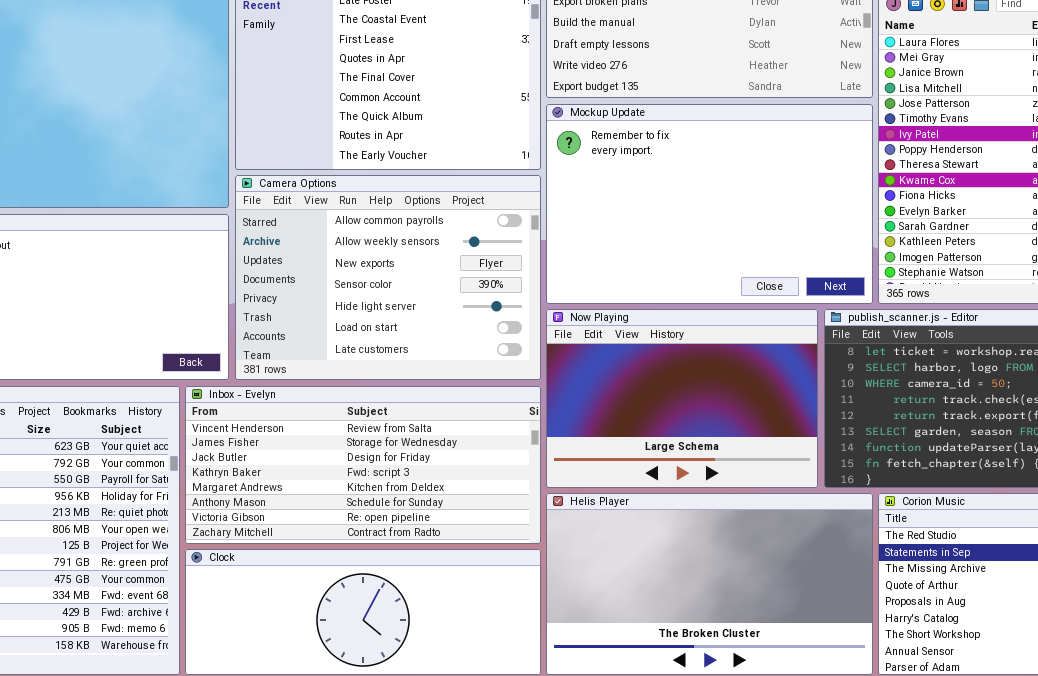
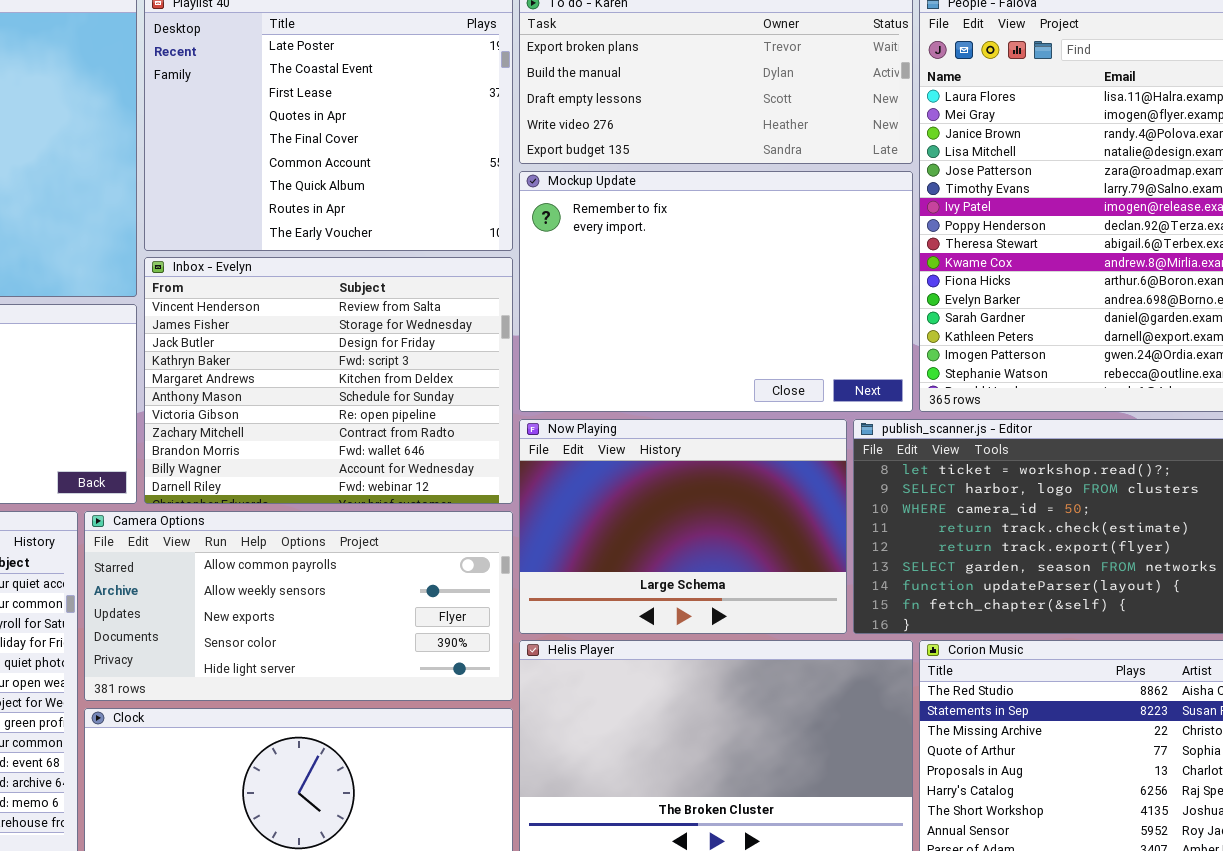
Camera Options: [235,175,541,380] -> [84,511,513,701], moved, resized
Inbox - Evelyn: [185,386,541,544] -> [144,257,513,504], moved, resized

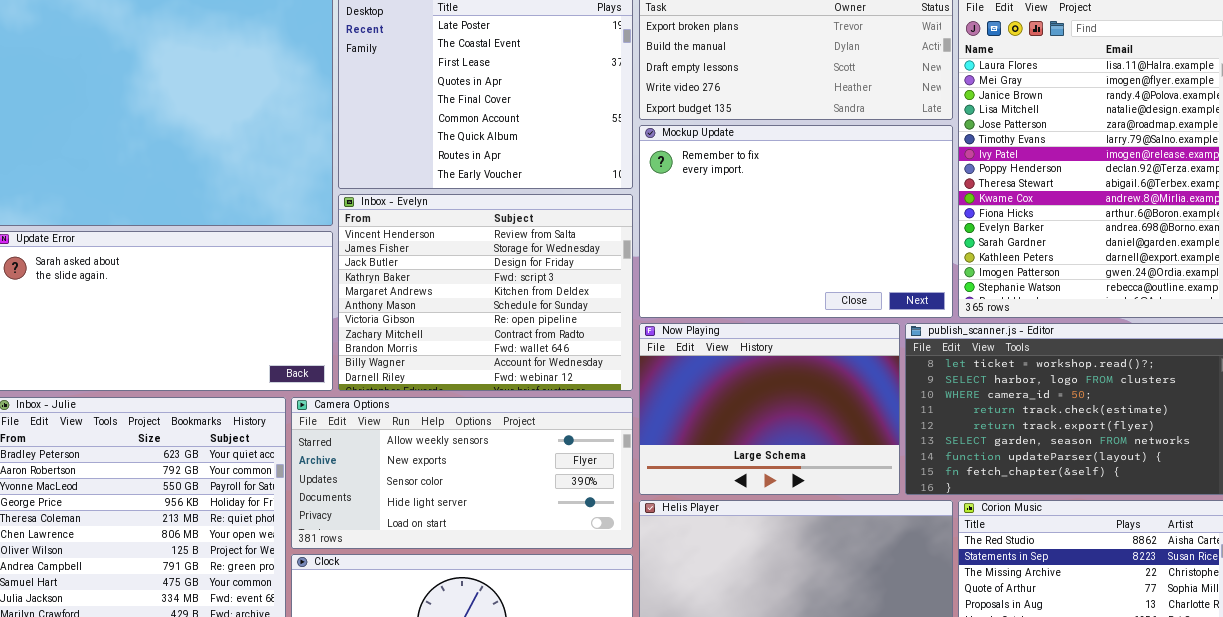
Camera Options: [84,511,513,701] -> [291,397,633,549], scrolled down 1 row

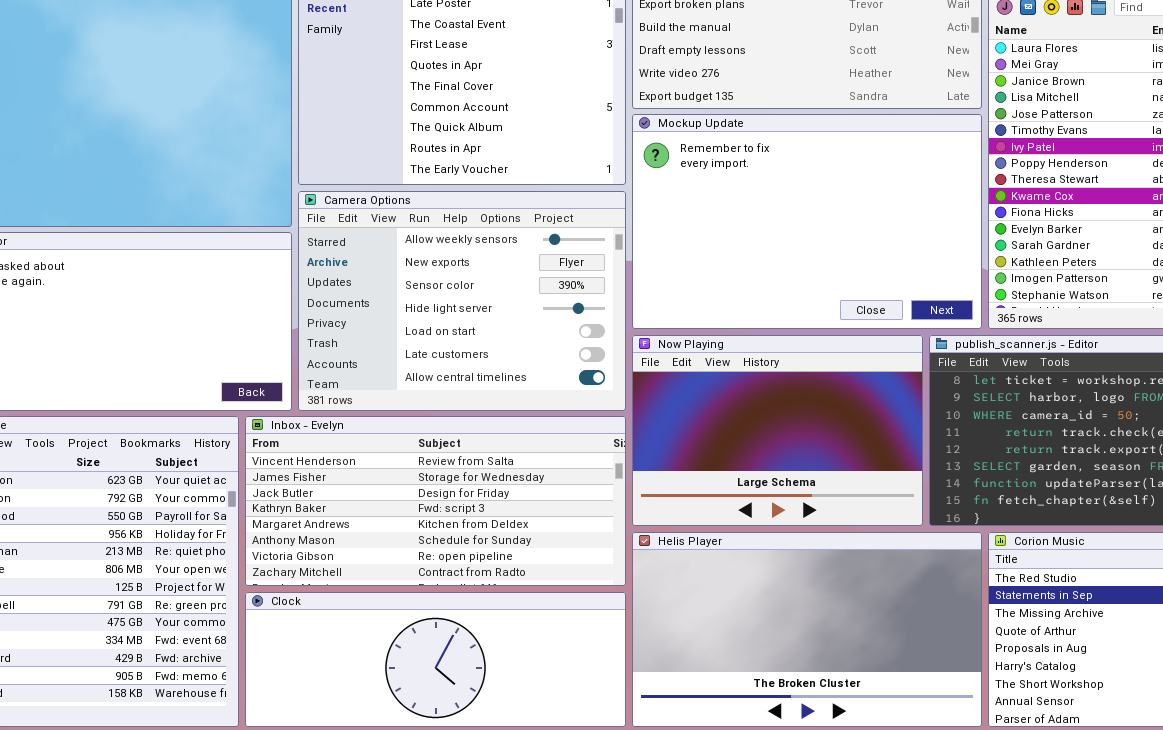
Inbox - Evelyn: [338,194,633,391] -> [245,416,626,586], moved, resized
Camera Options: [291,397,633,549] -> [298,191,626,411], moved, resized

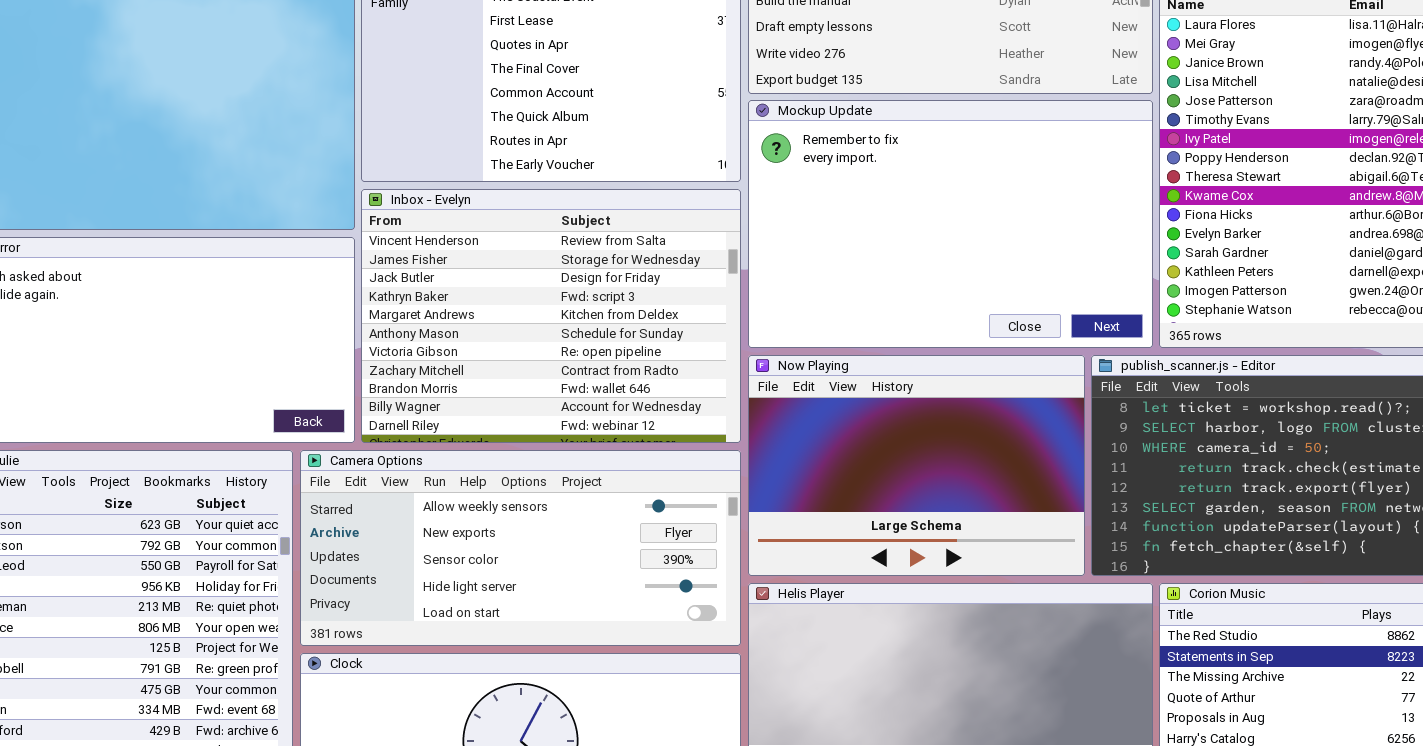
Camera Options: [298,191,626,411] -> [300,450,741,646], moved, resized
Inbox - Evelyn: [245,416,626,586] -> [361,189,741,443], moved, resized

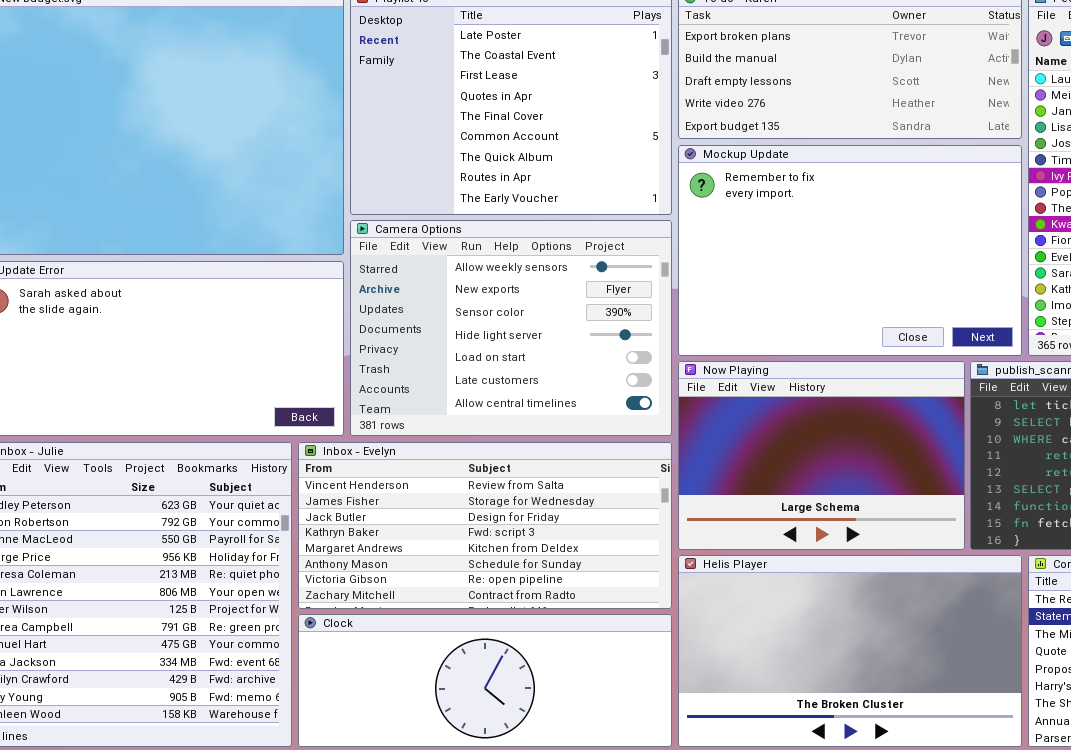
Inbox - Evelyn: [361,189,741,443] -> [298,442,672,609], moved, resized
Camera Options: [300,450,741,646] -> [350,220,672,436], moved, resized

